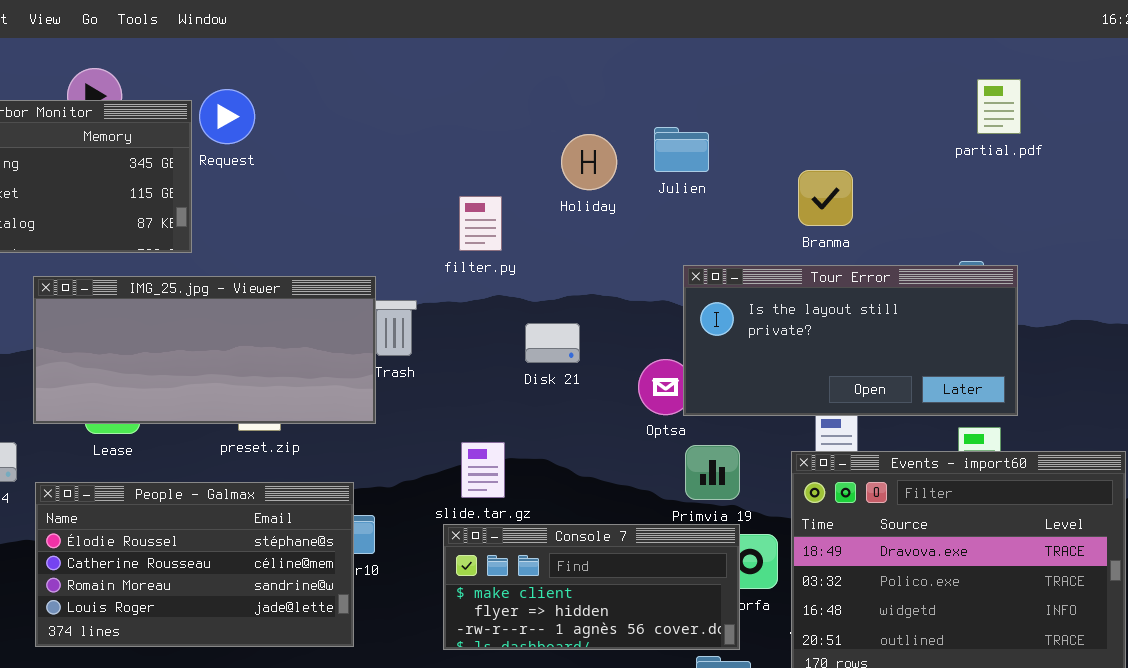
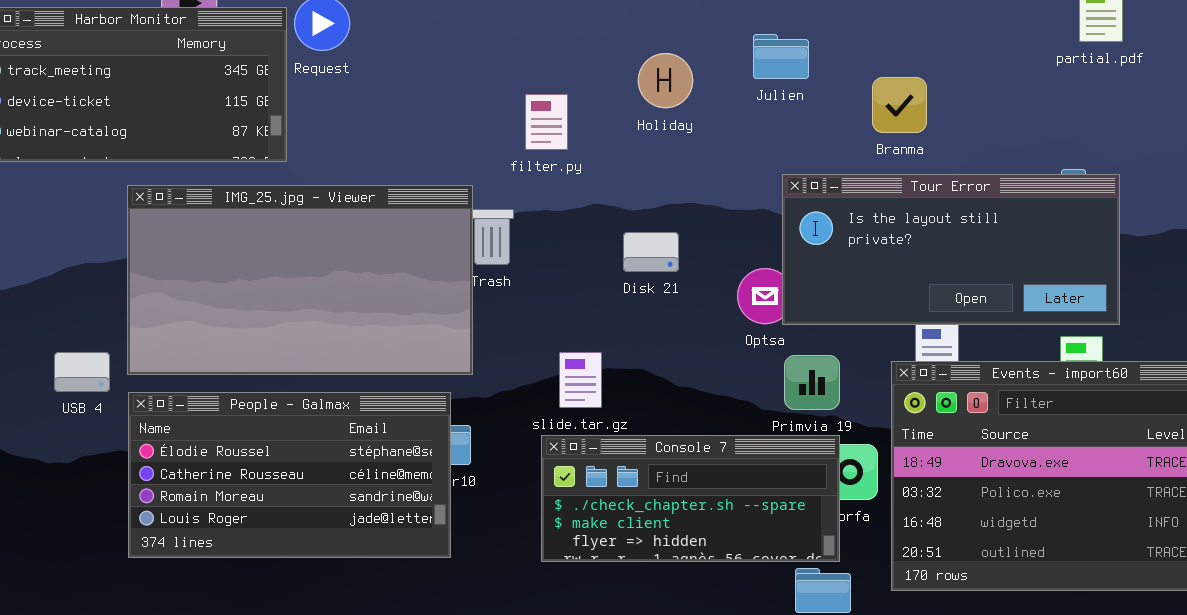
Holiday: [561,134,617,190] -> [638,53,693,108], moved
Branma: [798,170,853,226] -> [872,77,927,133], moved
filter.py: [459,196,502,251] -> [525,94,568,150], moved
IMG_25.jpg - Viewer: [33,276,376,424] -> [127,185,473,375], resized
Console 7: [443,524,740,650] -> [541,435,840,562], scrolled up 1 row

